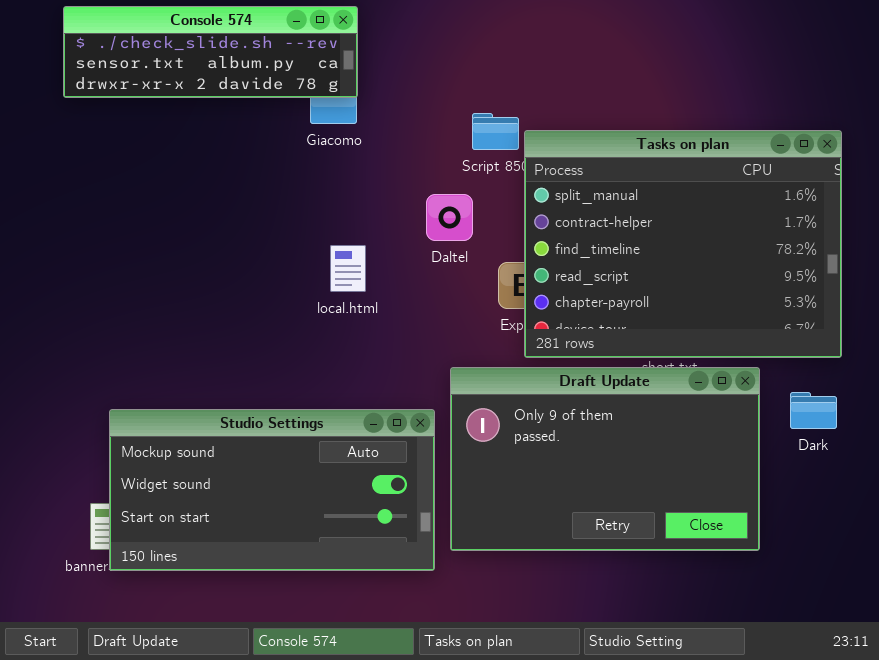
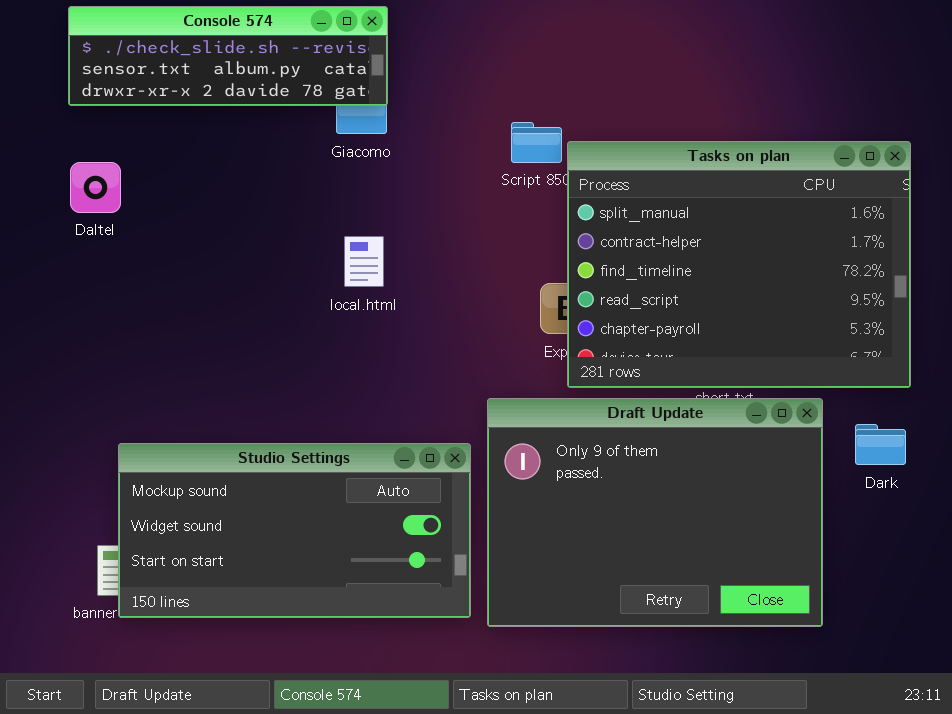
Daltel: [426,194,473,241] -> [70,162,121,213], moved
local.html: [330,245,366,292] -> [344,236,384,287], moved
Draft Update: [450,367,760,551] -> [487,398,823,627], resized

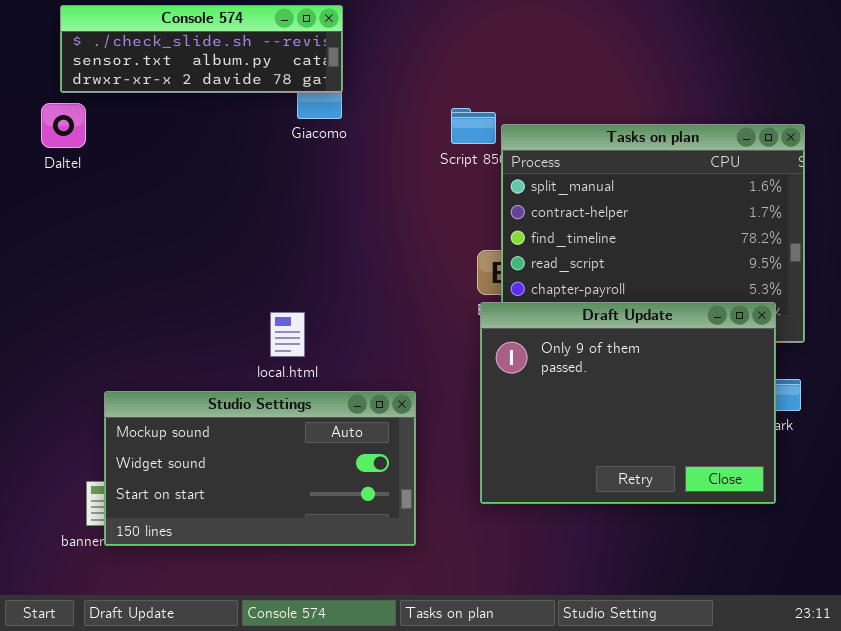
Daltel: [70,162,121,213] -> [41,103,86,148], moved
local.html: [344,236,384,287] -> [270,312,305,357], moved
Draft Update: [487,398,823,627] -> [480,302,776,504], moved

